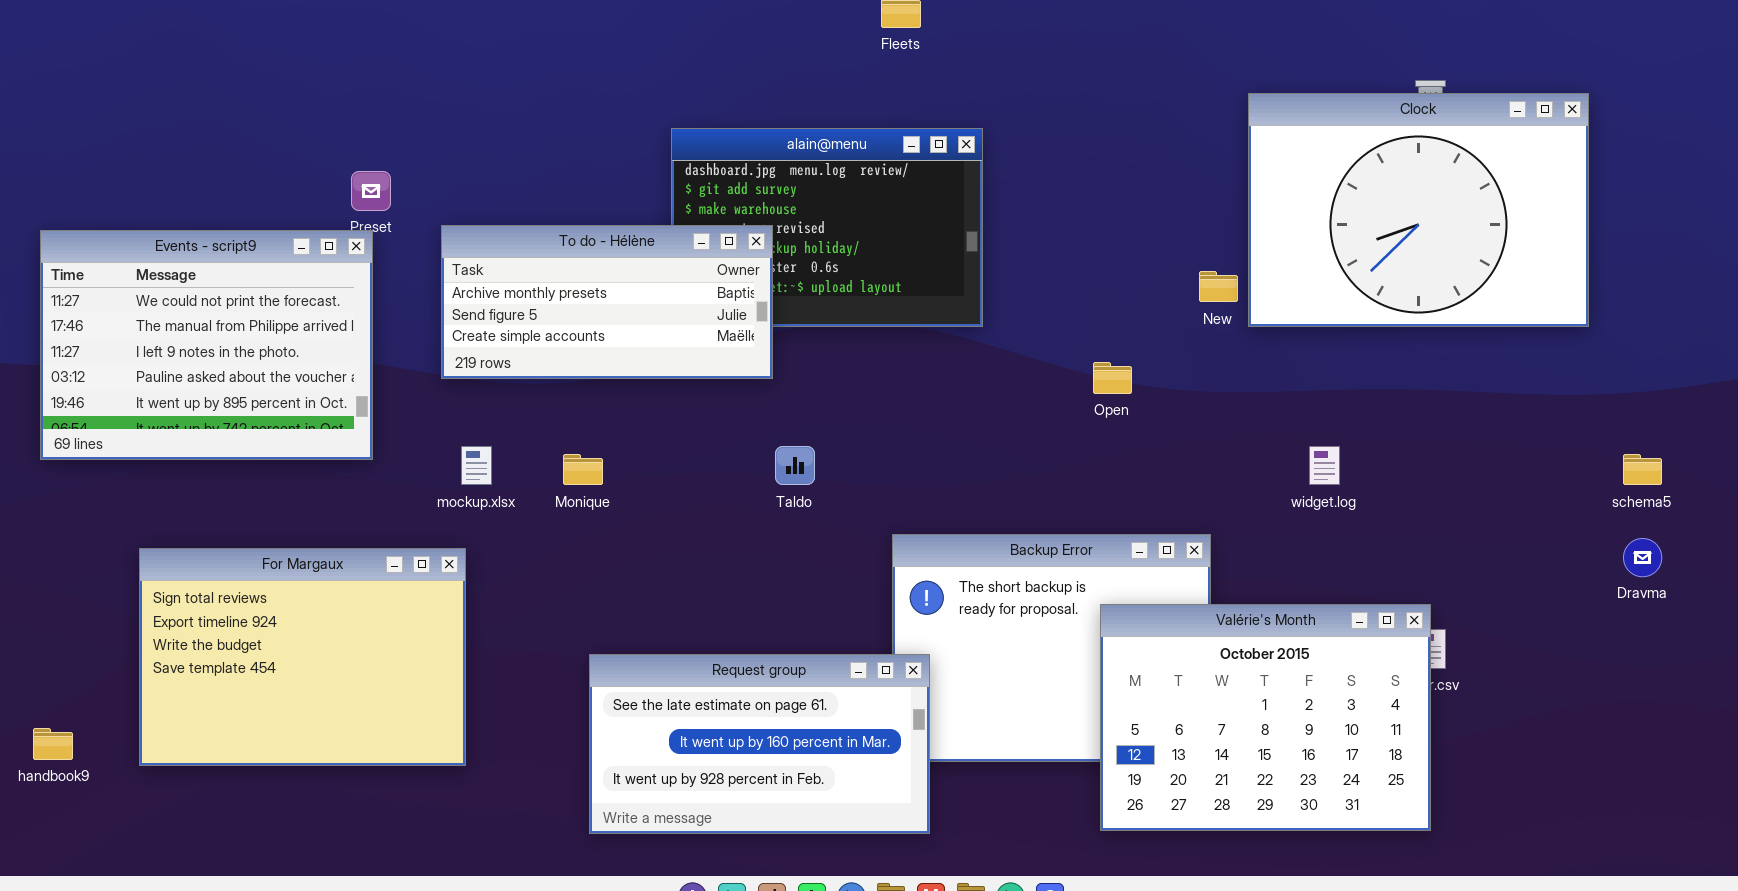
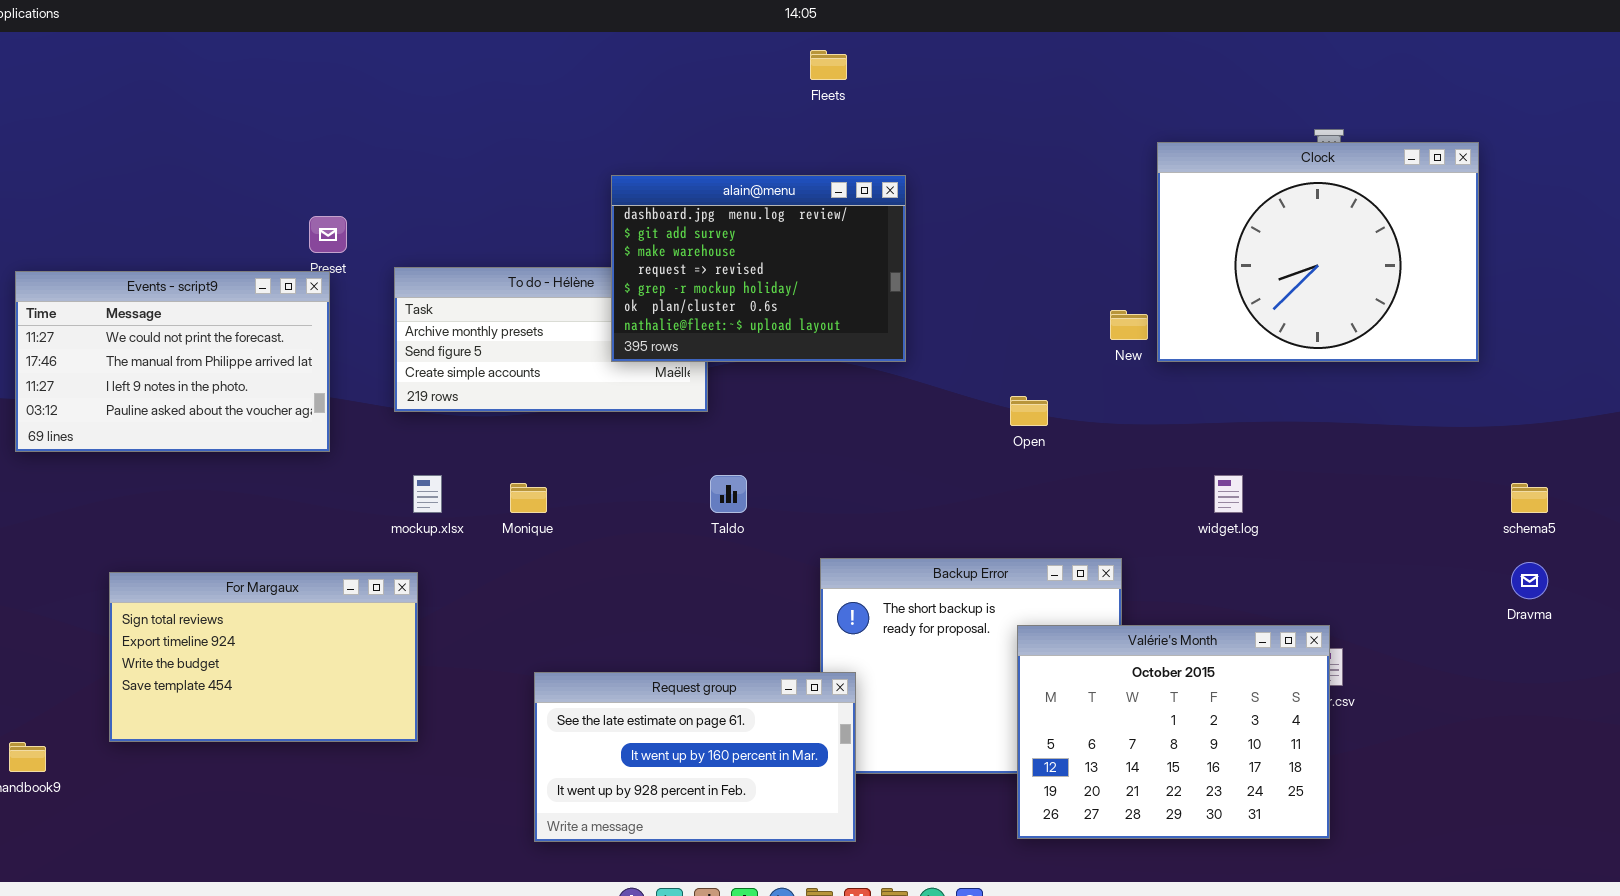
alain@menu: [671,128,983,327] -> [611,175,906,362], raised
Events - script9: [40,230,373,460] -> [15,271,330,452], resized
For Margaux: [139,548,466,766] -> [109,572,418,742], resized

